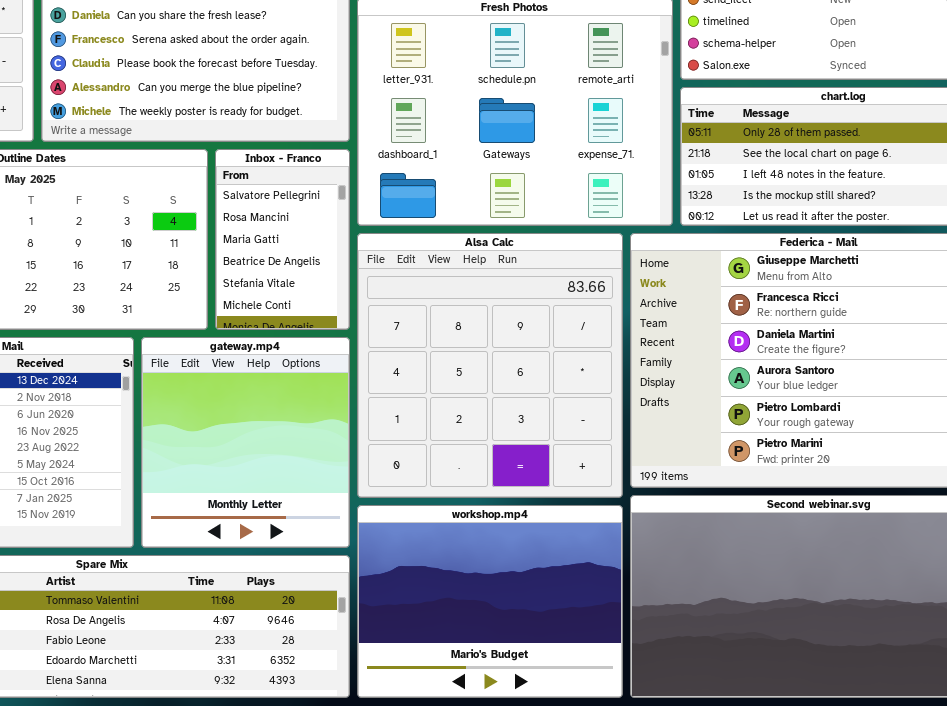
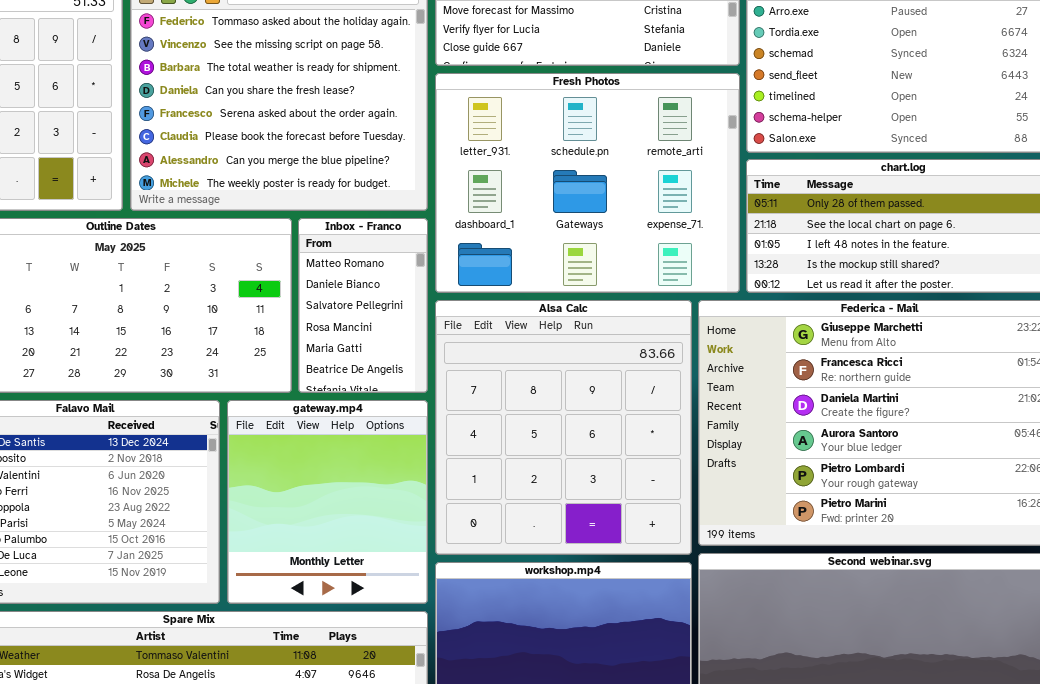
Inbox - Franco: [215,149,350,330] -> [298,218,428,393], scrolled up 2 rows

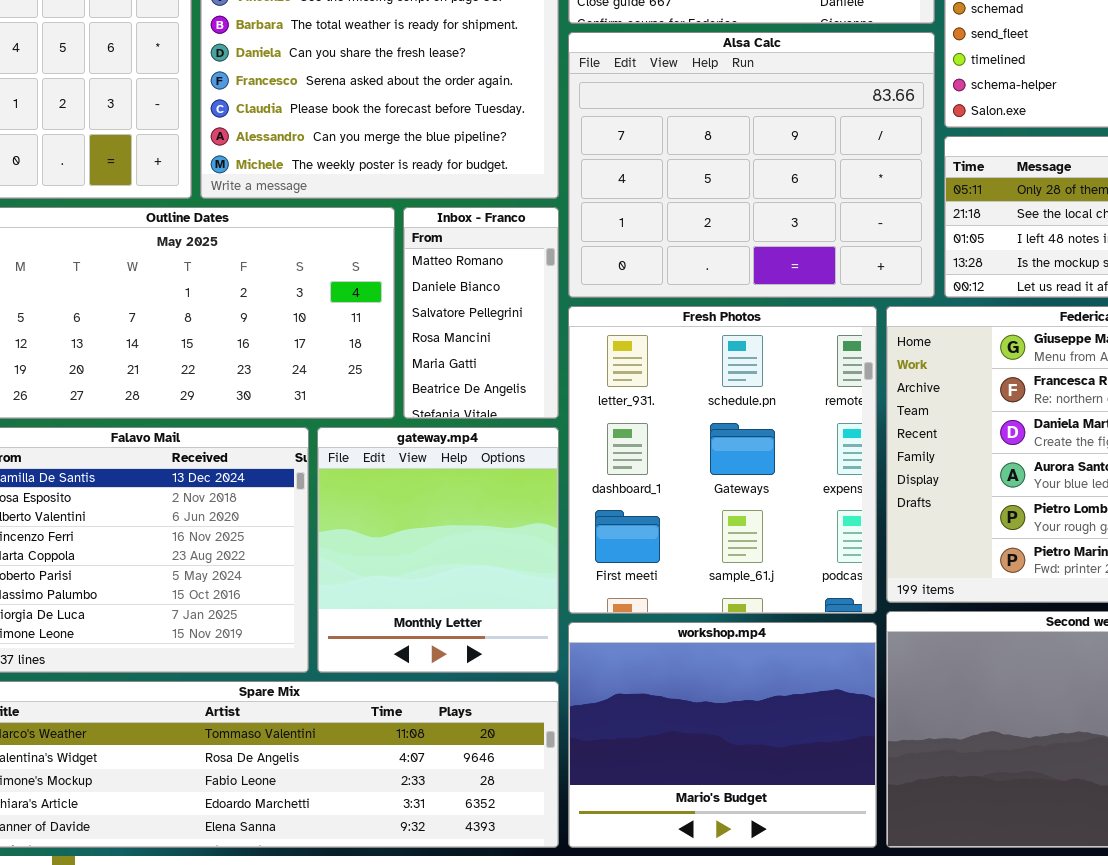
Fresh Photos: [435,73,740,293] -> [568,306,877,614], moved, resized
Alsa Calc: [435,300,692,555] -> [568,32,935,298], moved, resized

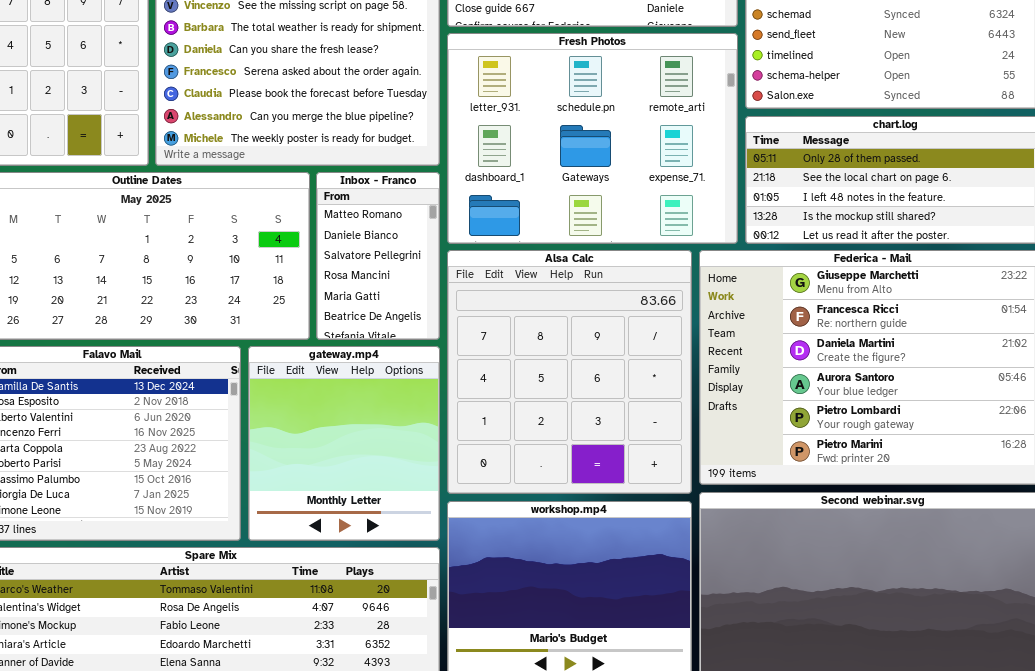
Alsa Calc: [568,32,935,298] -> [447,250,692,494], moved, resized
Fresh Photos: [568,306,877,614] -> [447,33,738,244], moved, resized

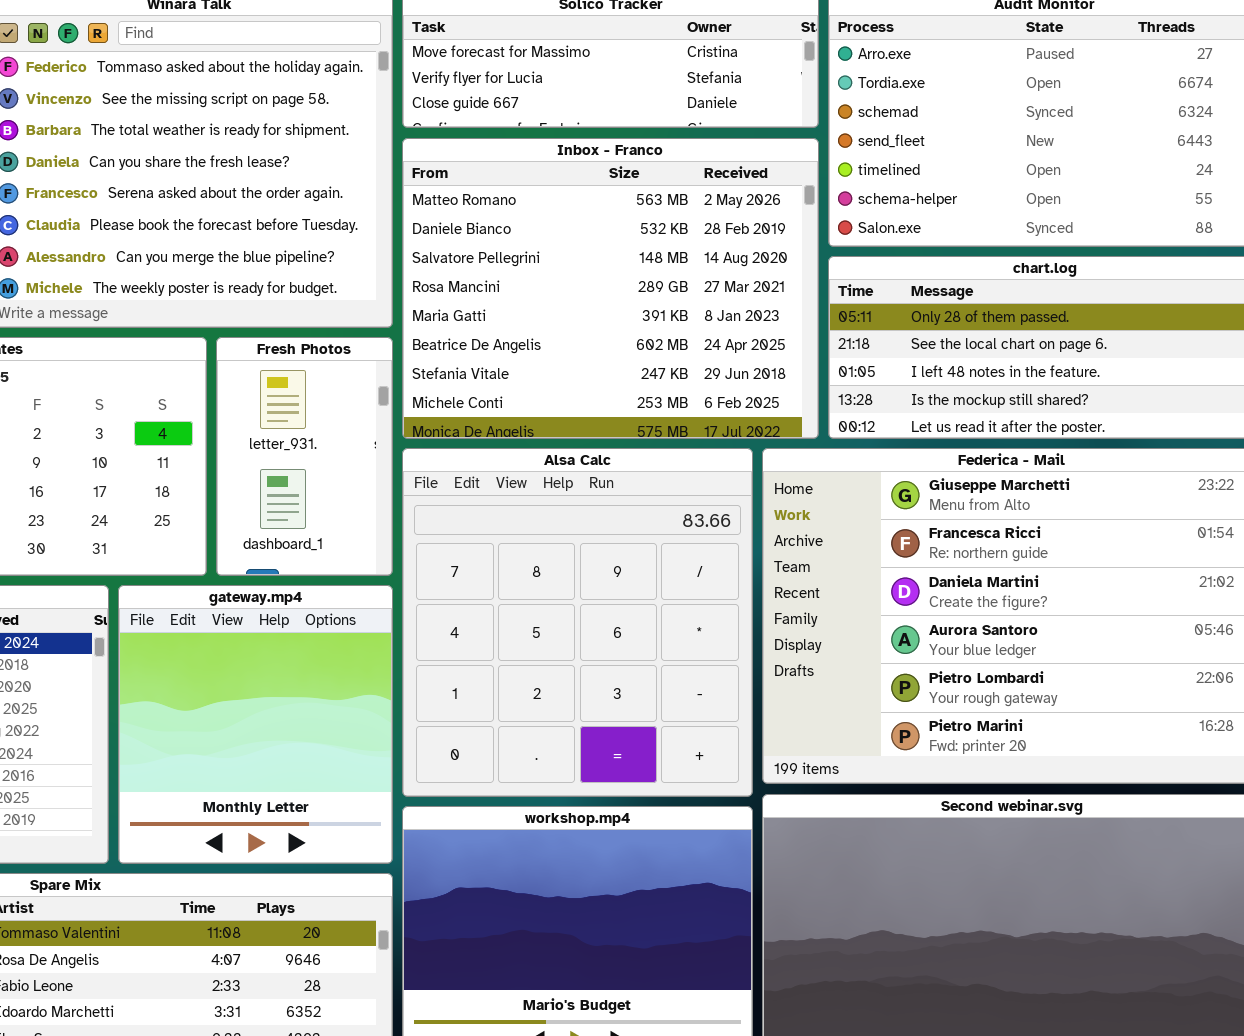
Fresh Photos: [447,33,738,244] -> [216,337,393,576], moved, resized
Inbox - Franco: [316,172,440,340] -> [402,138,819,439], moved, resized

